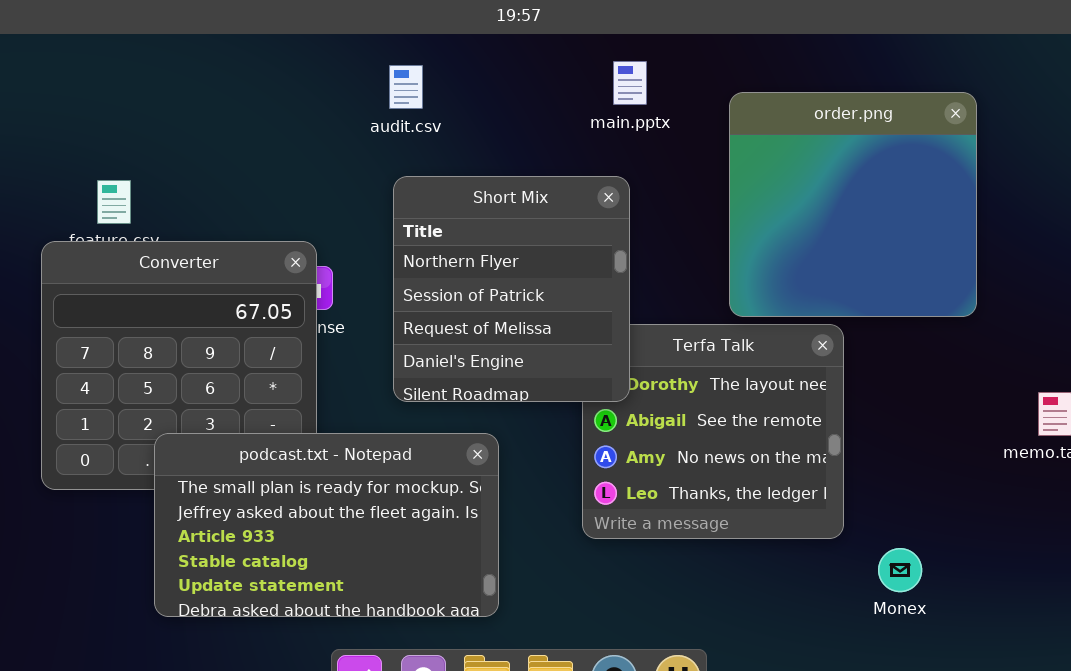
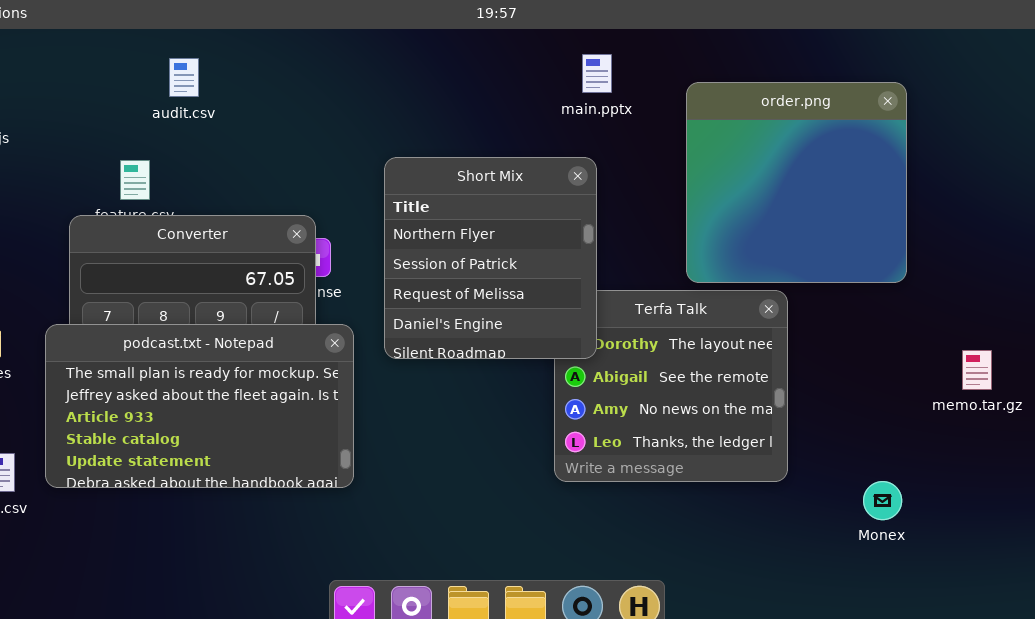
audit.csv: [389,65,423,109] -> [169,58,199,97], moved
podcast.txt - Notepad: [154,433,499,617] -> [45,324,354,488], moved
Monex: [878,548,922,592] -> [863,481,902,520], moved

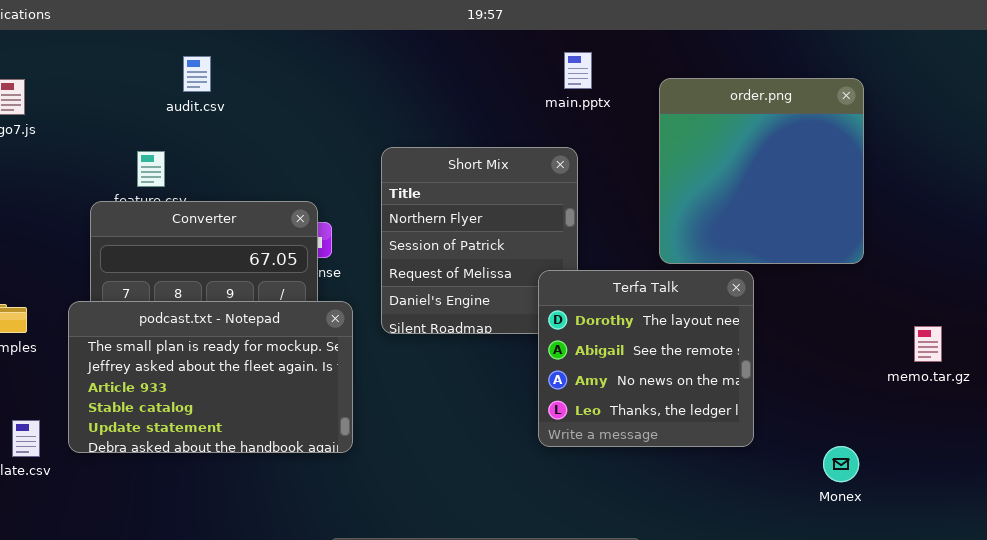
Terfa Talk: [554,290,788,482] -> [538,270,754,447], raised

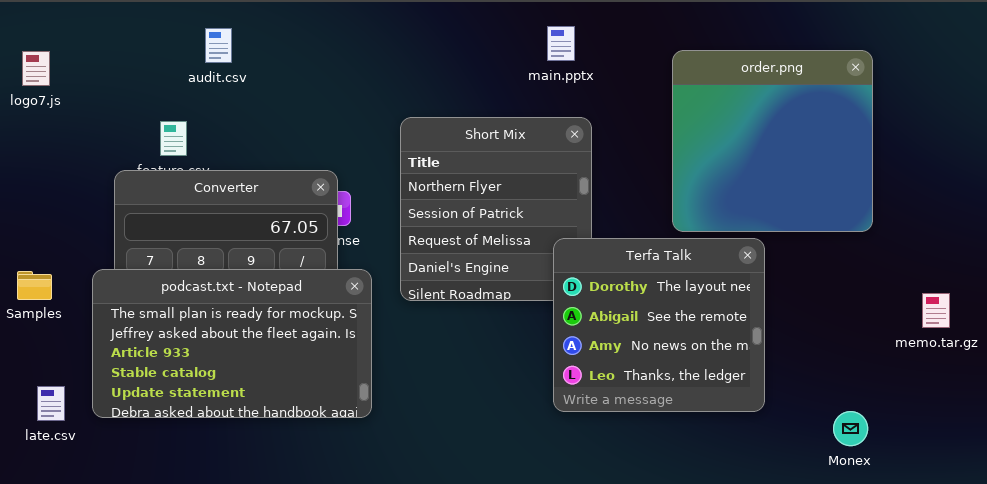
main.pptx: [564,52,592,89] -> [547,26,575,61], moved

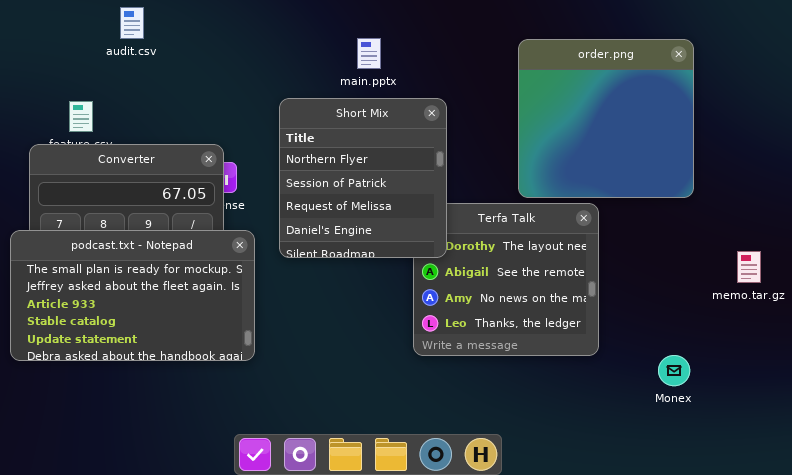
main.pptx: [547,26,575,61] -> [357,38,381,69], moved
audit.csv: [205,28,232,63] -> [120,7,144,39], moved
Short Mix: [400,117,592,301] -> [279,98,447,258], raised

